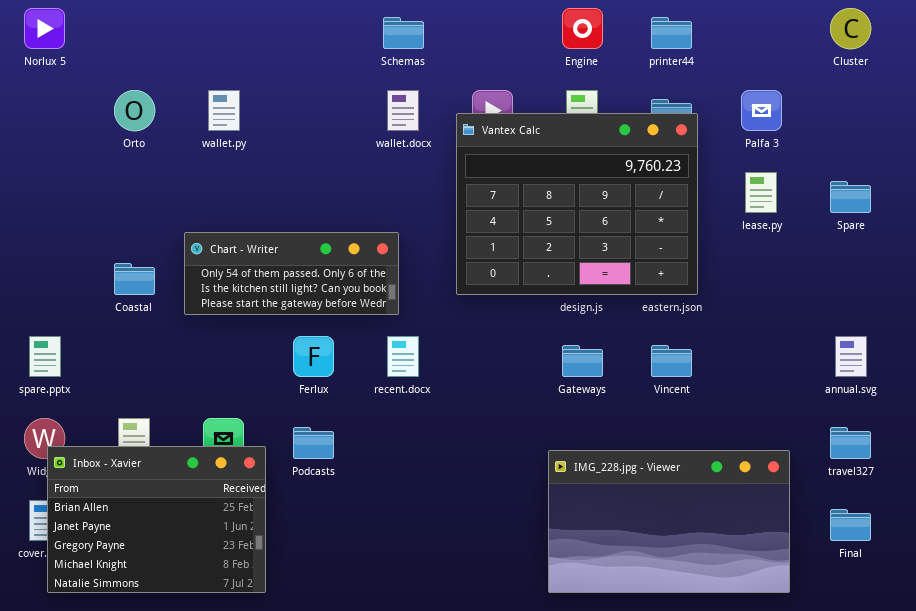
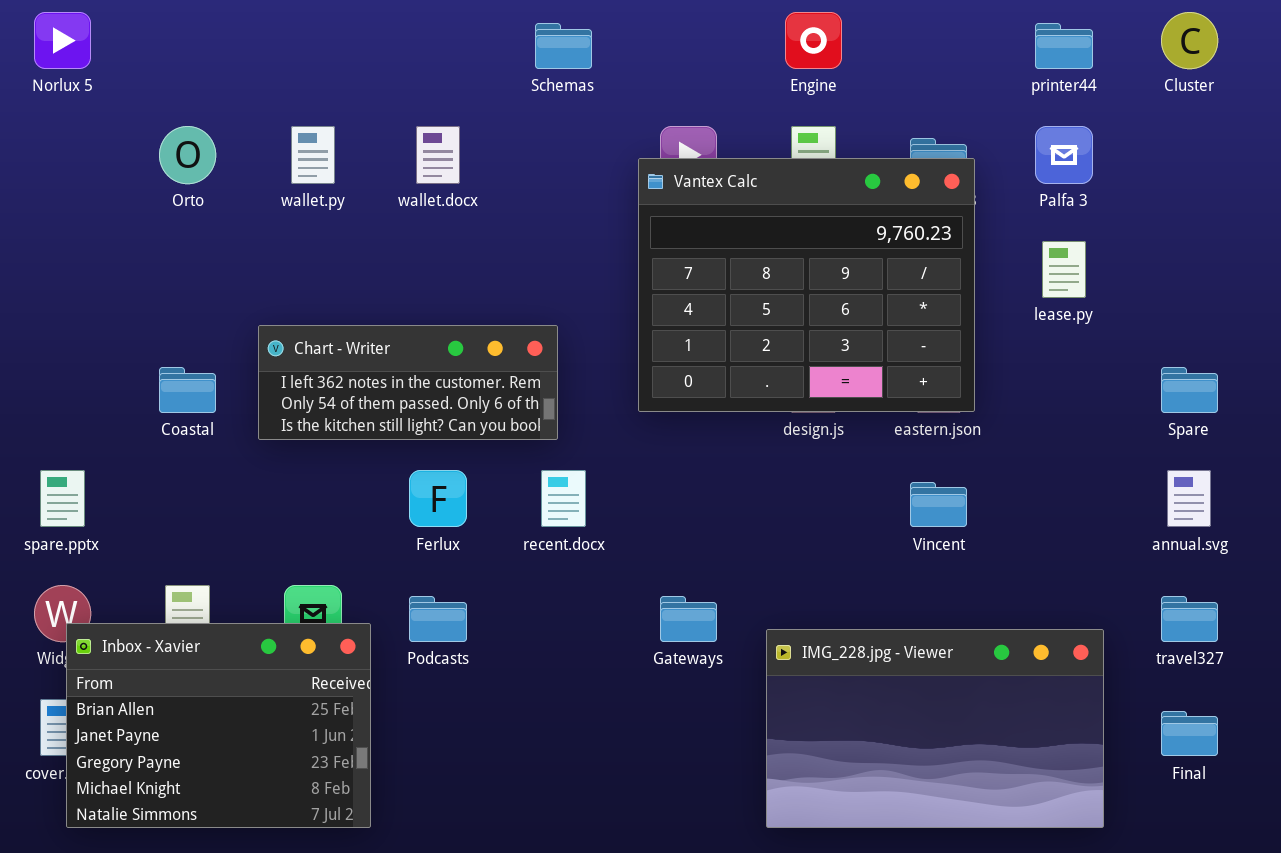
printer44: [651,17,692,49] -> [1035,23,1093,69], moved
wallet.docx: [387,90,419,131] -> [416,126,460,184], moved
Spare: [830,181,871,213] -> [1161,367,1218,413], moved
Chart - Writer: [184,232,399,315] -> [258,325,558,440], scrolled up 1 row
Gateways: [562,345,603,377] -> [660,596,717,642], moved

